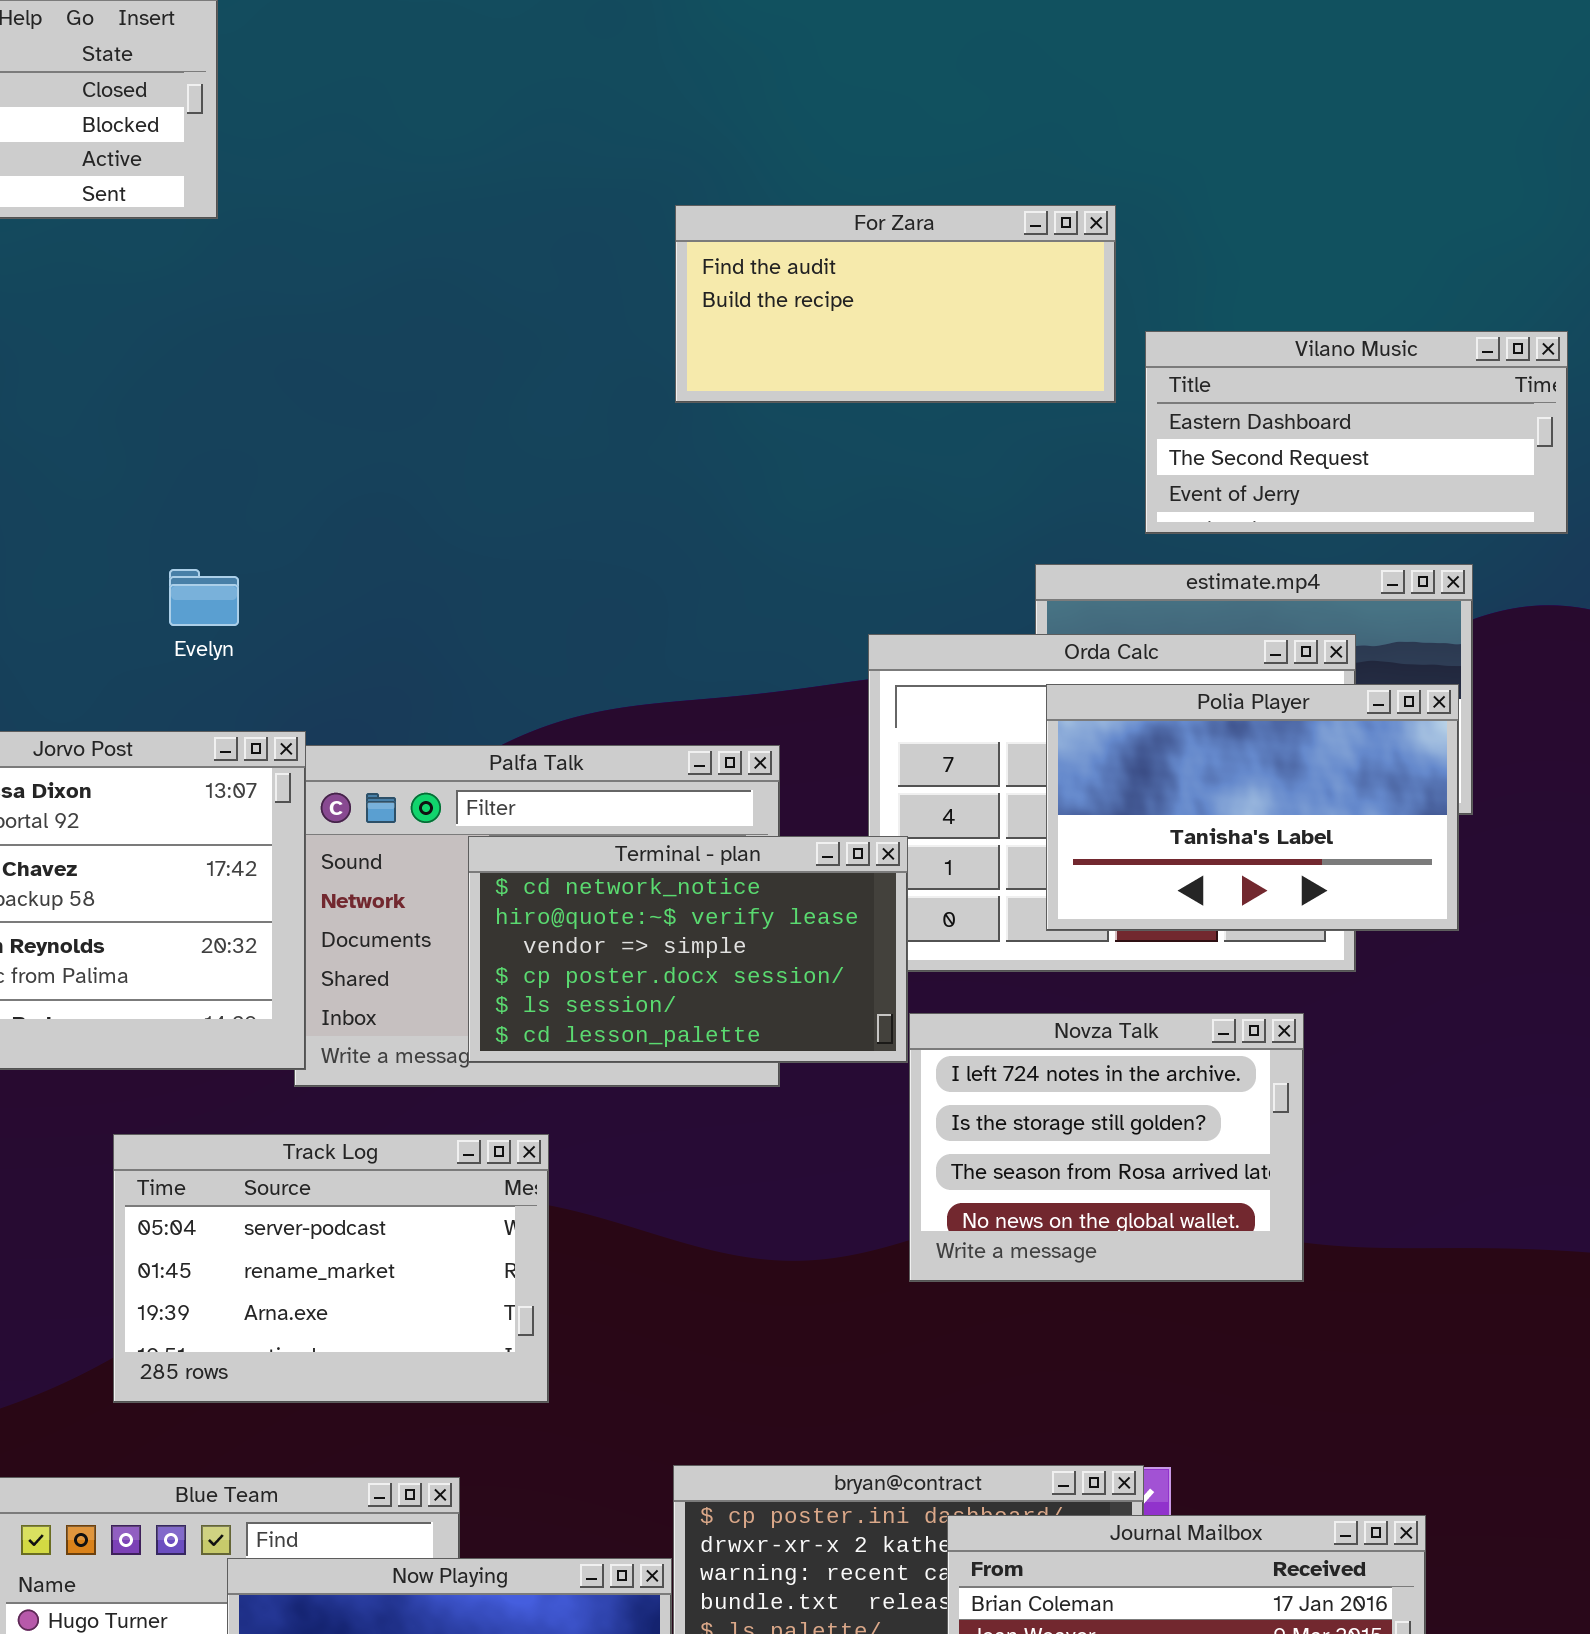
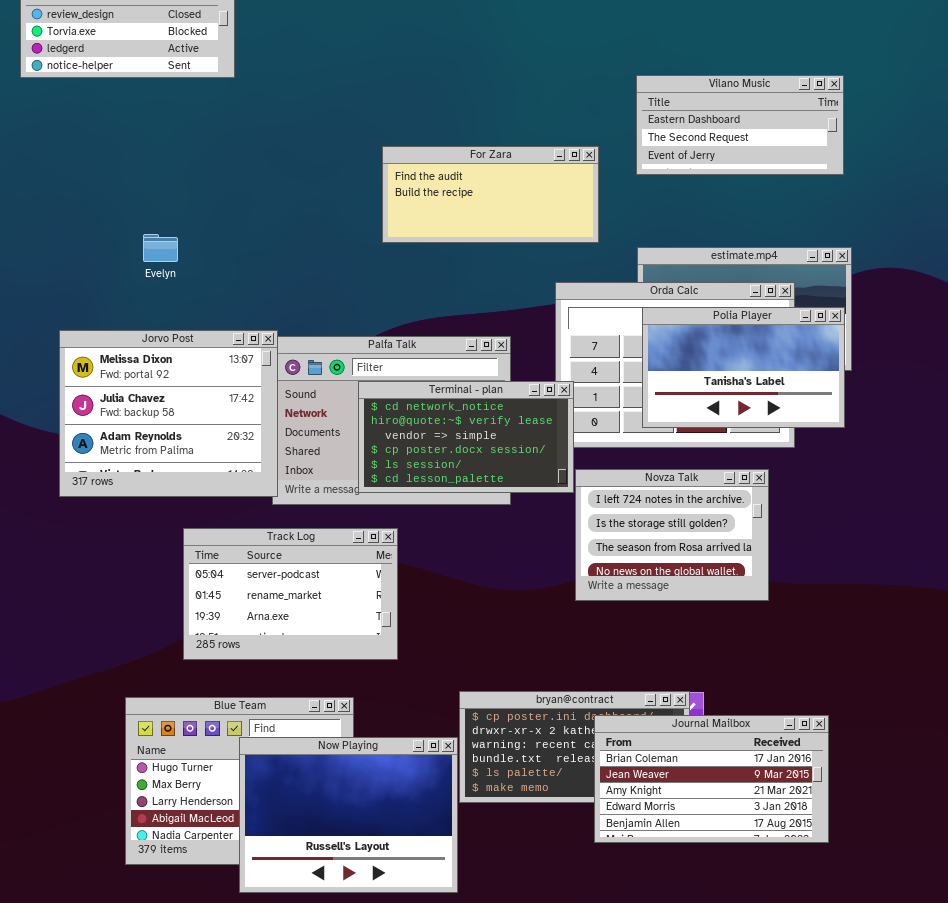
For Zara: [675,205,1116,403] -> [382,146,599,243], moved
Vilano Music: [1145,331,1568,534] -> [636,75,844,175], moved
Evelyn: [169,569,239,626] -> [143,234,178,262], moved

